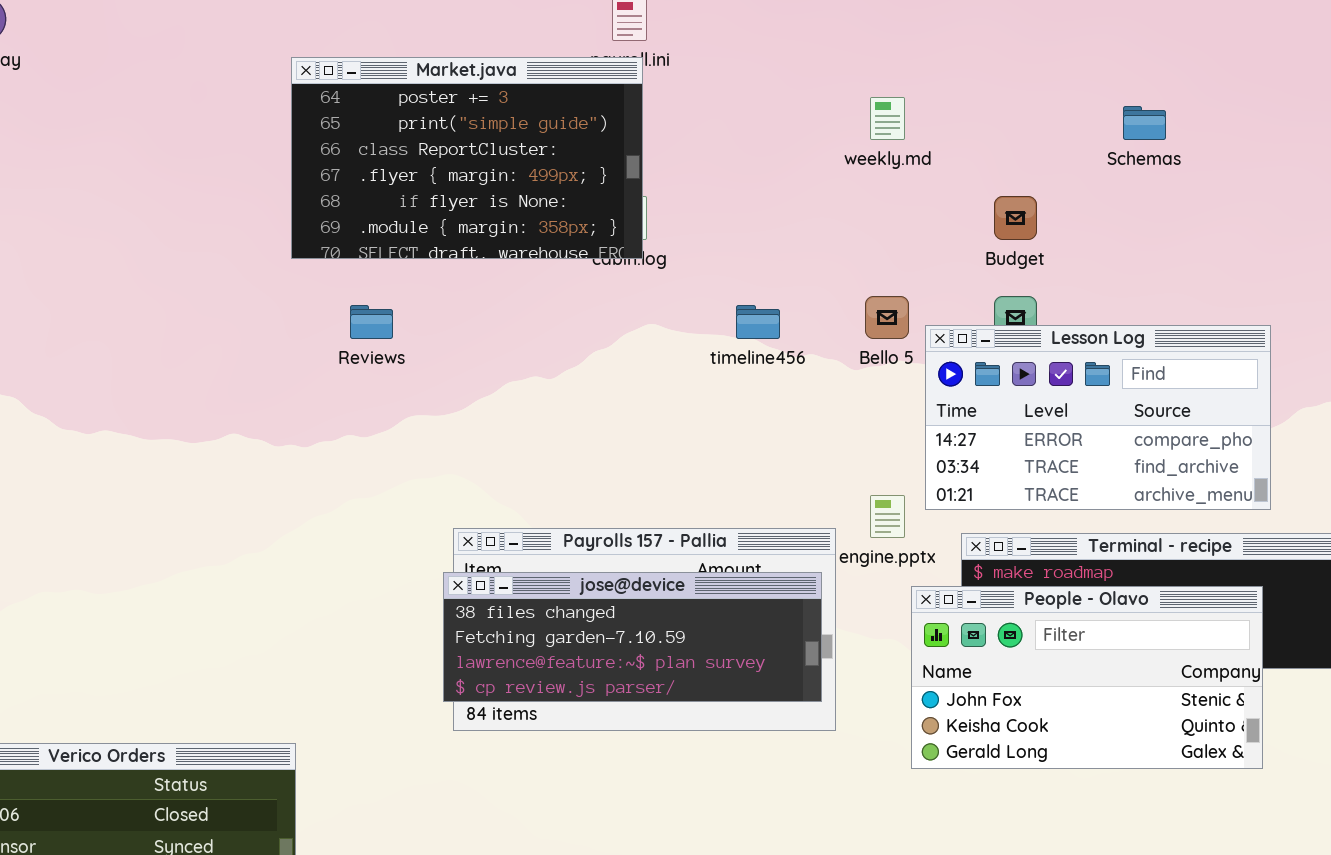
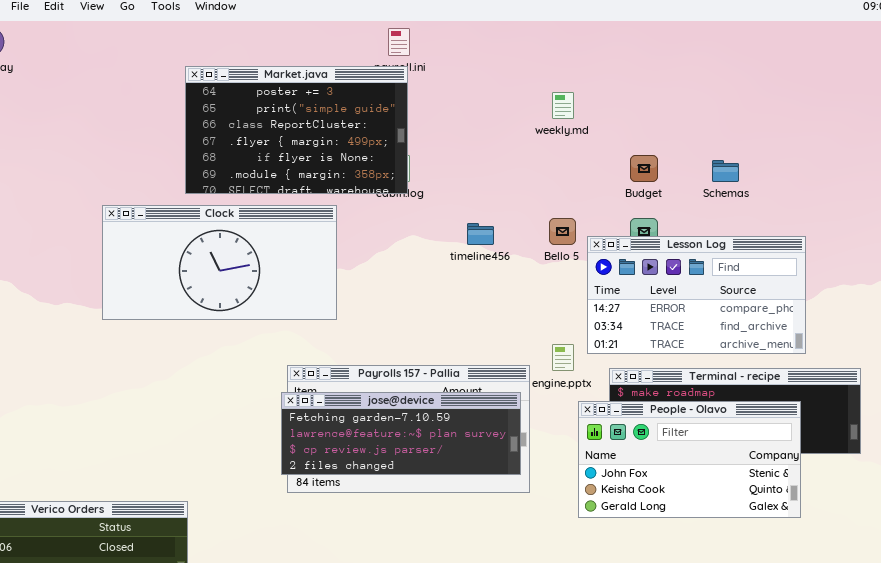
Schemas: [1123,106,1166,140] -> [712,160,739,182], moved
Clock: none -> [102,205,337,320], opened
jose@device: [443,572,822,702] -> [281,392,521,475], scrolled down 1 row

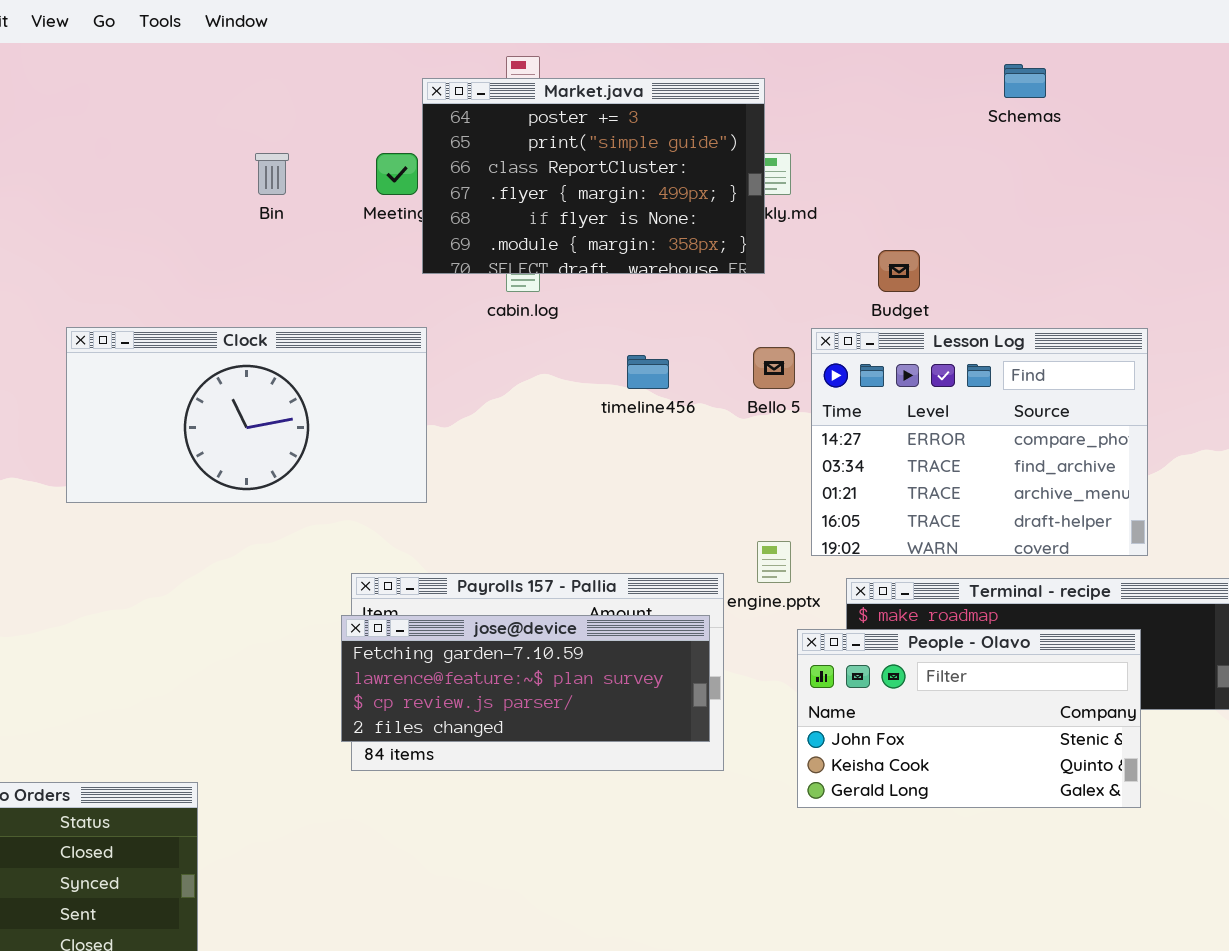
Market.java: [185,66,408,194] -> [422,78,765,274], moved
Schemas: [712,160,739,182] -> [1004,64,1046,98], moved
Lesson Log: [587,236,806,354] -> [811,328,1148,556], resized

